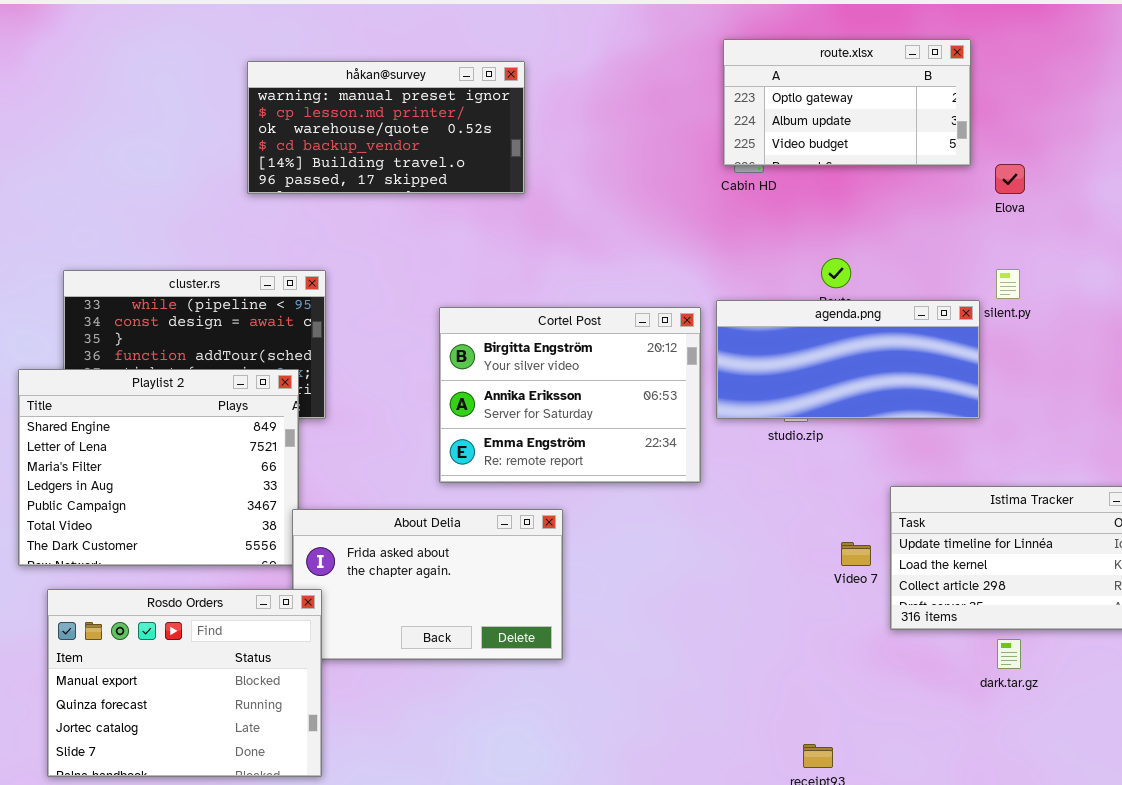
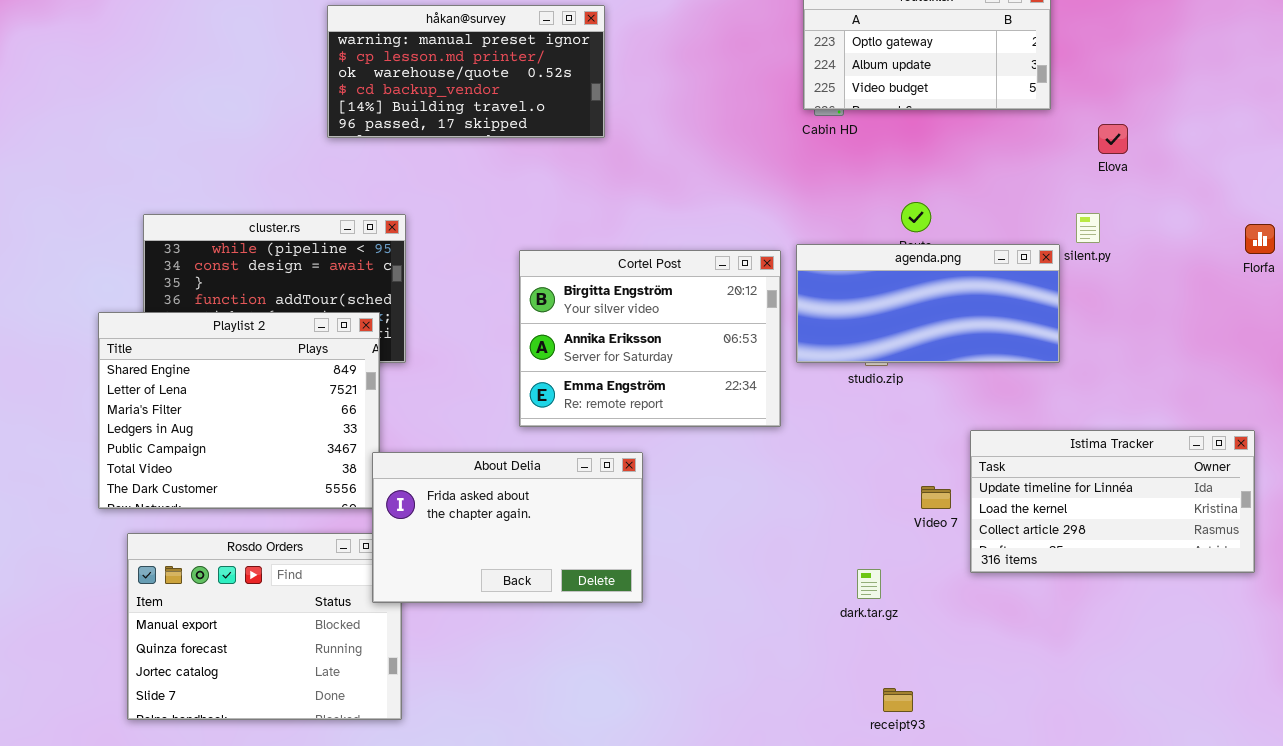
Elova: [995,164,1025,194] -> [1098,124,1128,154], moved
About Delia: [292,509,563,660] -> [372,452,643,603], raised
dark.tar.gz: [997,639,1021,669] -> [857,569,881,599], moved

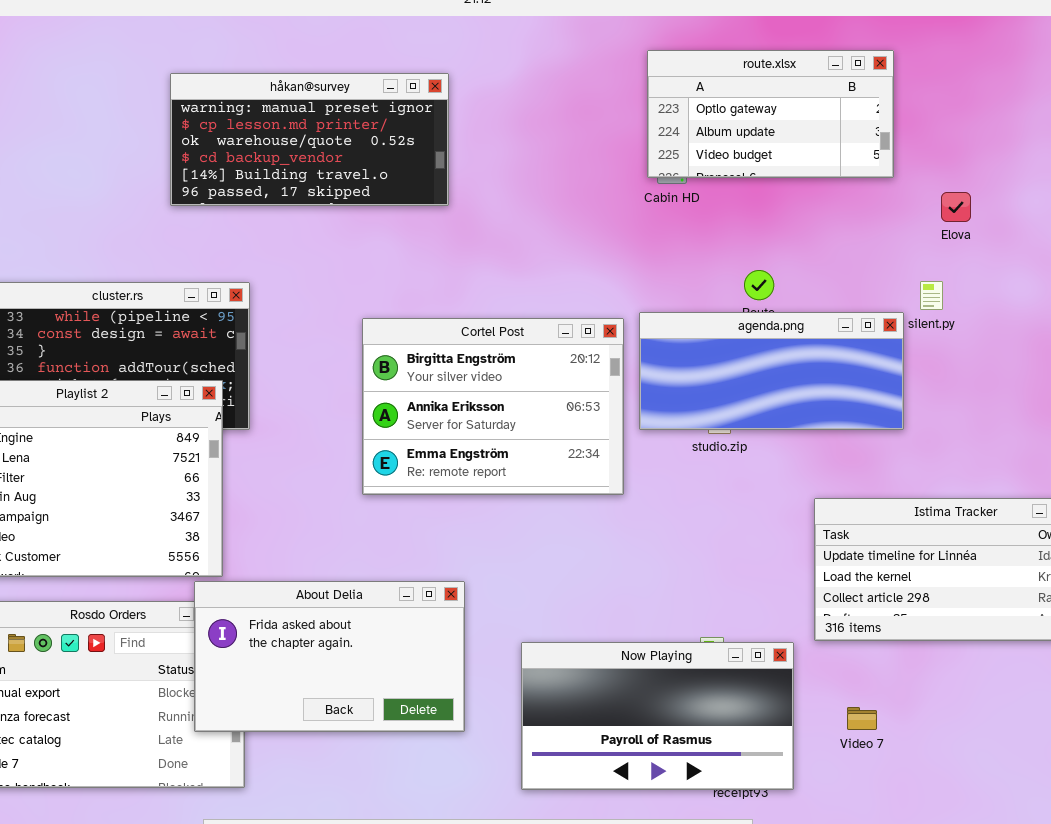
About Delia: [372,452,643,603] -> [194,581,465,732], moved
Video 7: [921,486,951,509] -> [847,707,877,730], moved
Now Playing: none -> [521,642,794,790], opened

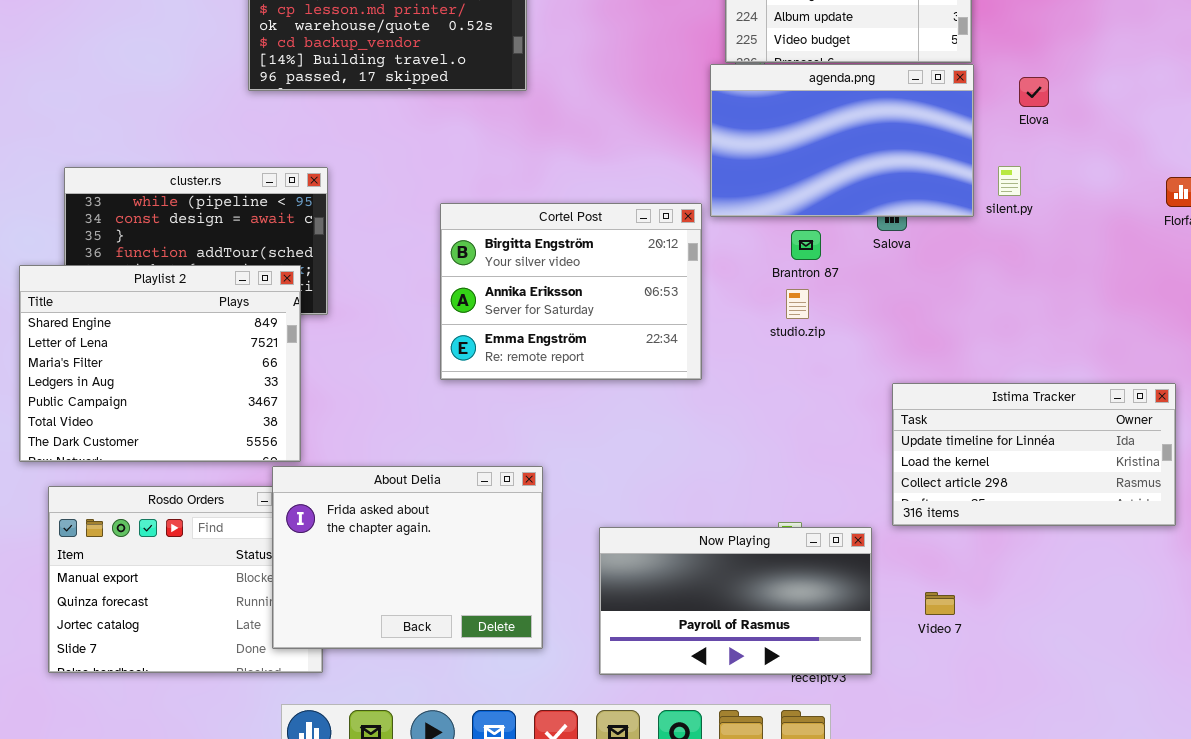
agenda.png: [639,312,904,430] -> [710,64,974,217], moved, resized
About Delia: [194,581,465,732] -> [272,466,543,649], resized

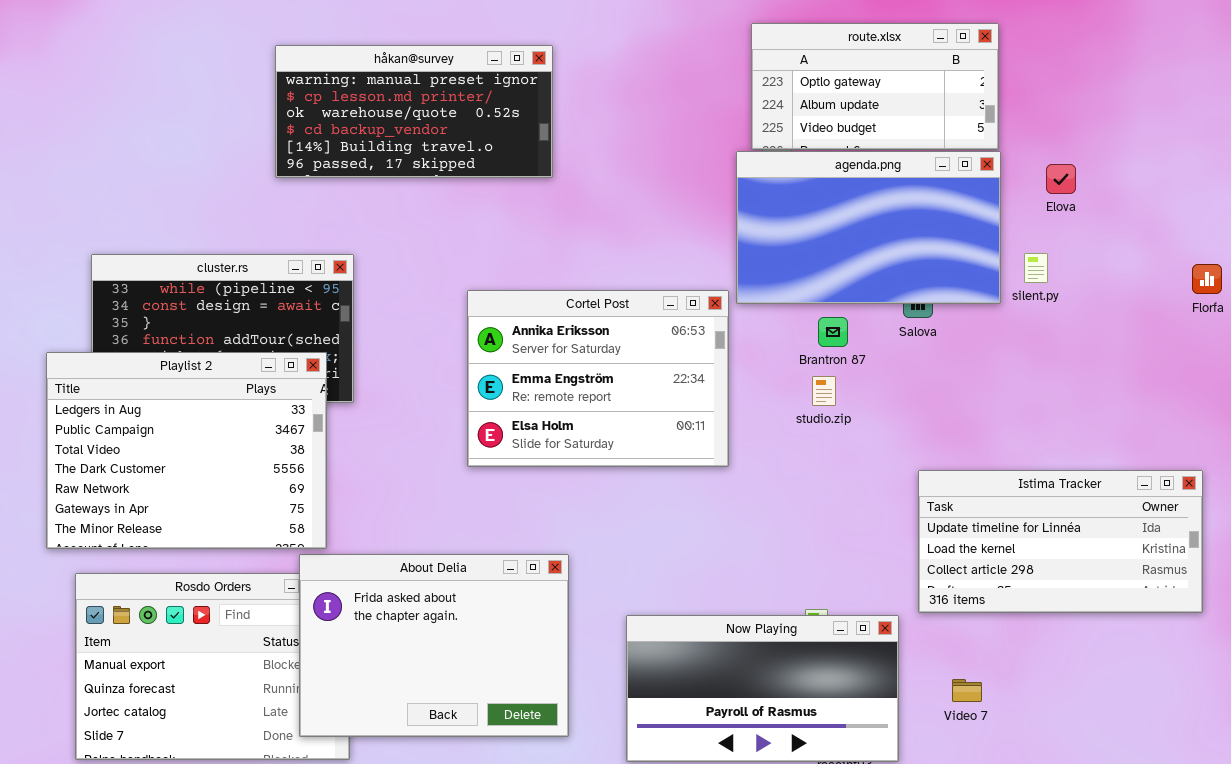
Cortel Post: [440,203,702,380] -> [467,290,729,467], scrolled down 1 row
Playlist 2: [19,265,301,462] -> [46,352,327,549], scrolled down 3 rows

